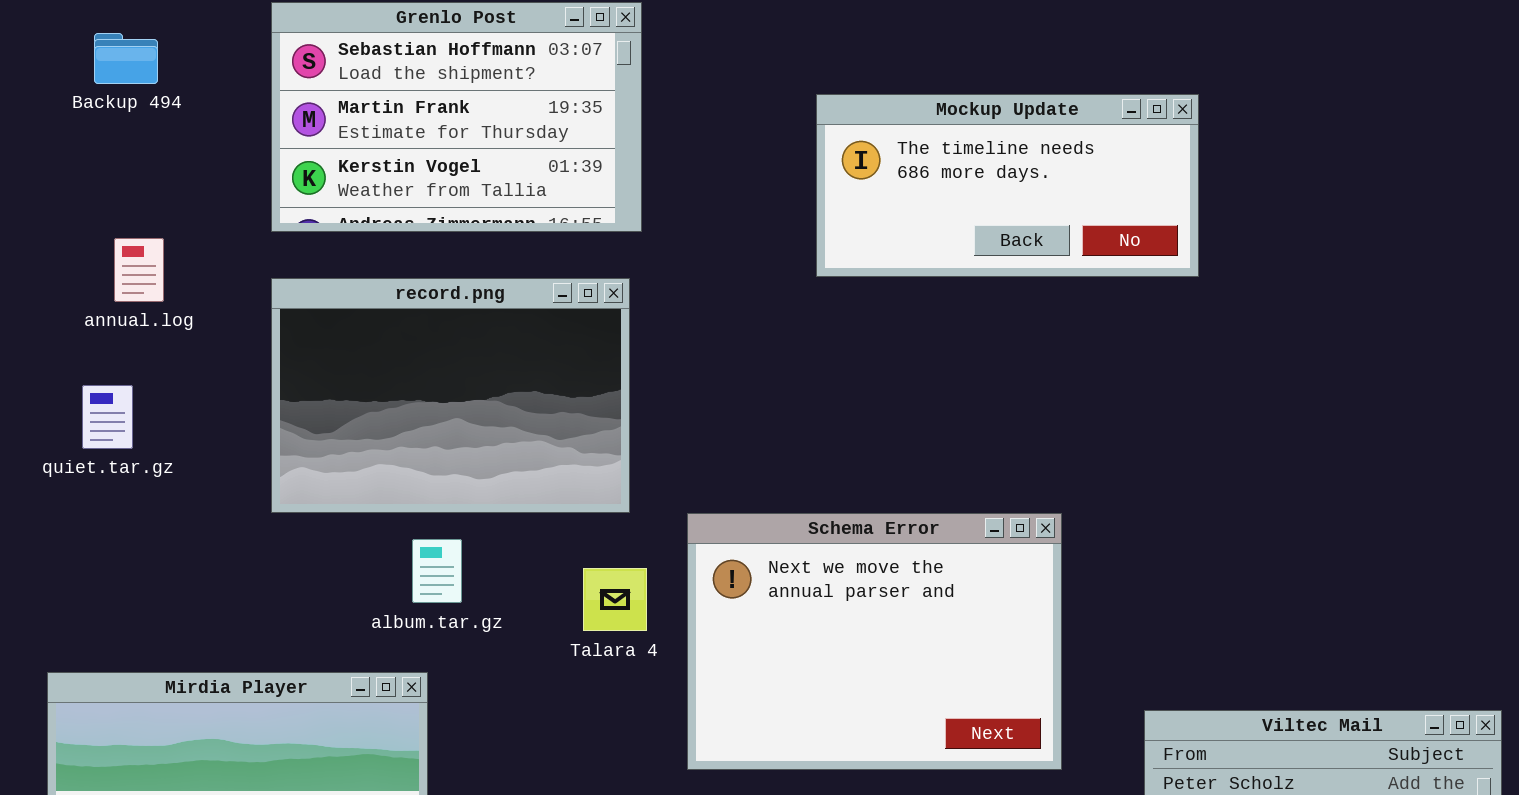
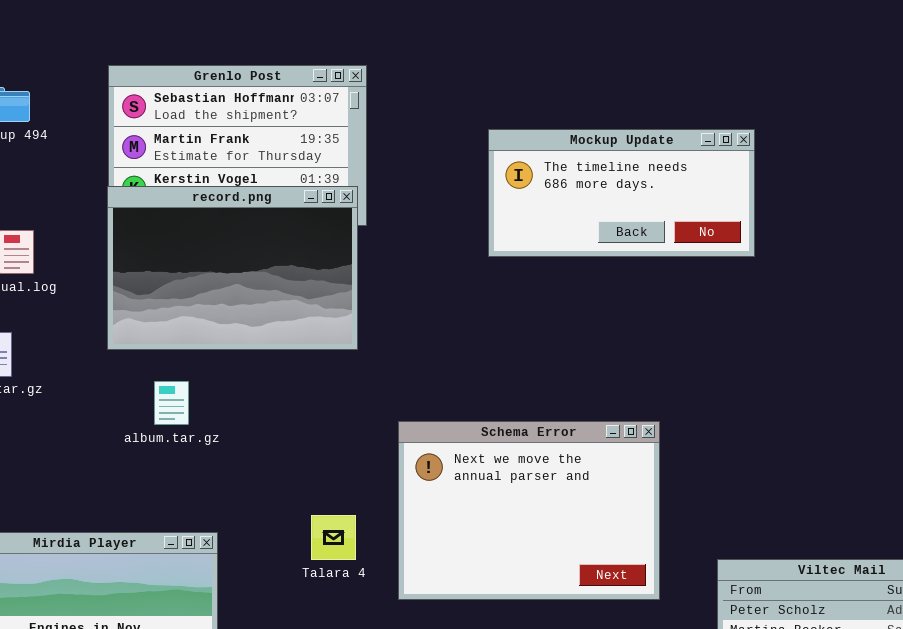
record.png: [271,278,630,513] -> [107,186,358,350], moved
album.tar.gz: [412,539,462,603] -> [154,381,189,425], moved
Talara 4: [583,568,647,631] -> [311,515,356,560], moved

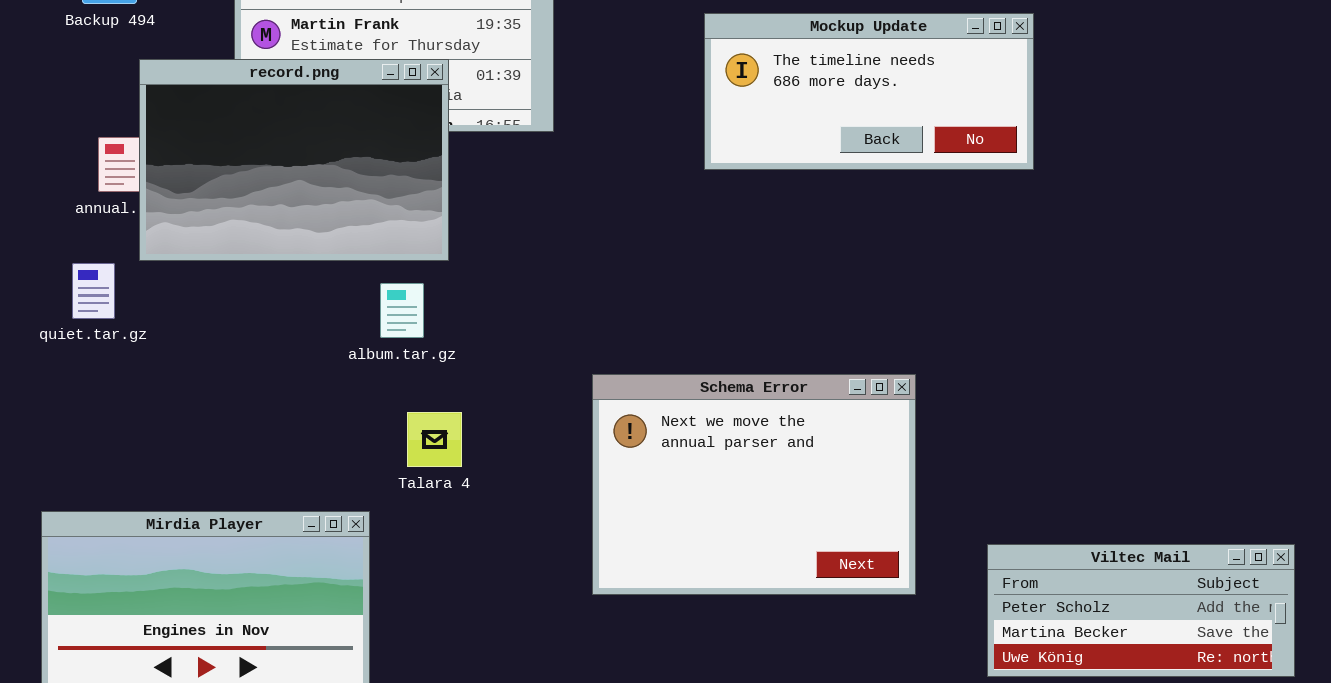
record.png: [107,186,358,350] -> [139,59,449,261], moved
album.tar.gz: [154,381,189,425] -> [380,283,424,338], moved
Talara 4: [311,515,356,560] -> [407,412,462,467], moved

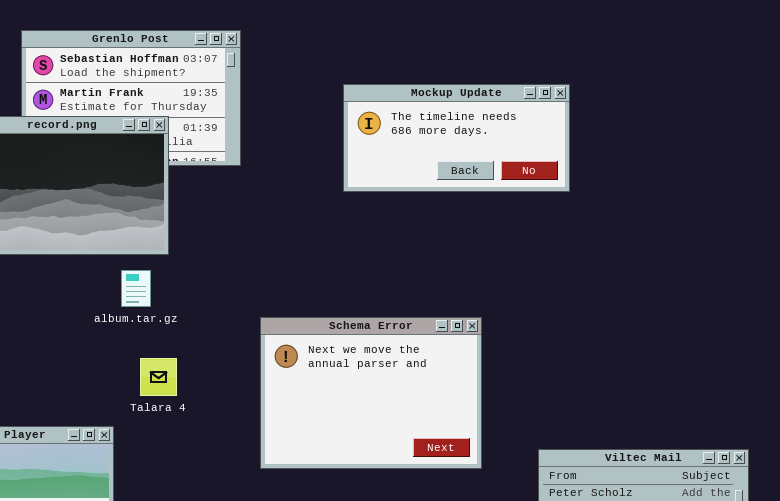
Schema Error: [592,374,916,595] -> [260,317,482,469], moved

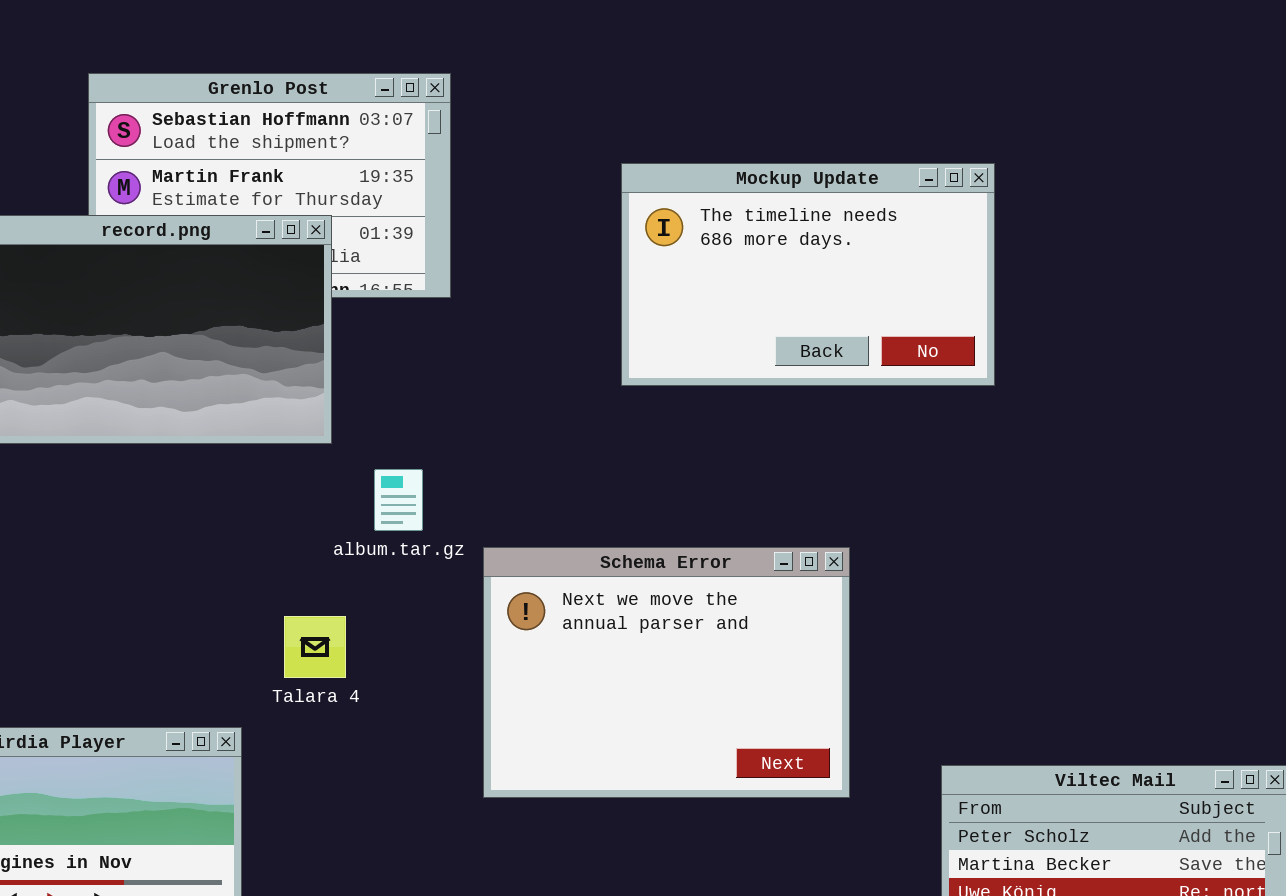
Mockup Update: [343,84,570,192] -> [621,163,995,386], resized
album.tar.gz: [121,270,151,307] -> [374,469,423,531], moved

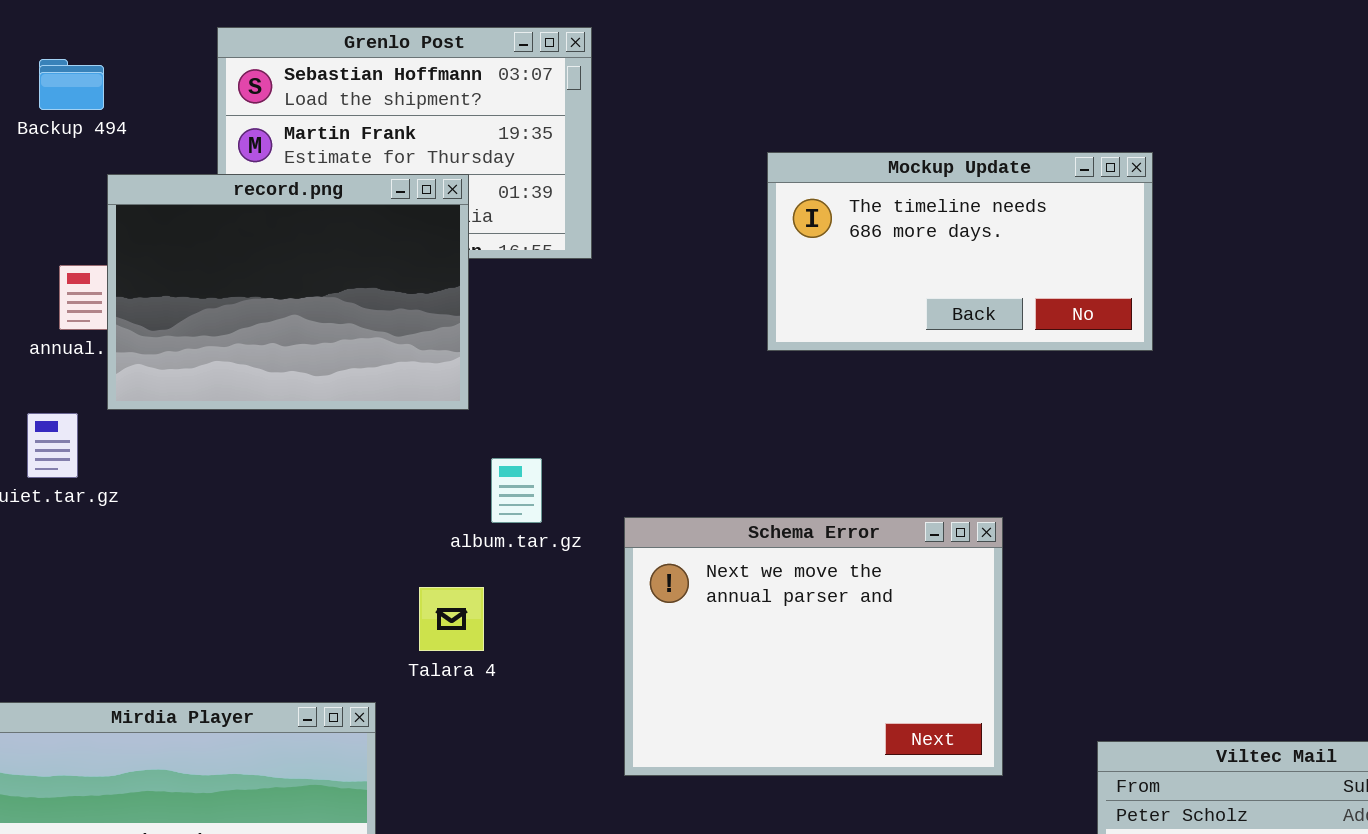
Mockup Update: [621,163,995,386] -> [767,152,1153,351], resized
album.tar.gz: [374,469,423,531] -> [491,458,542,523], moved

